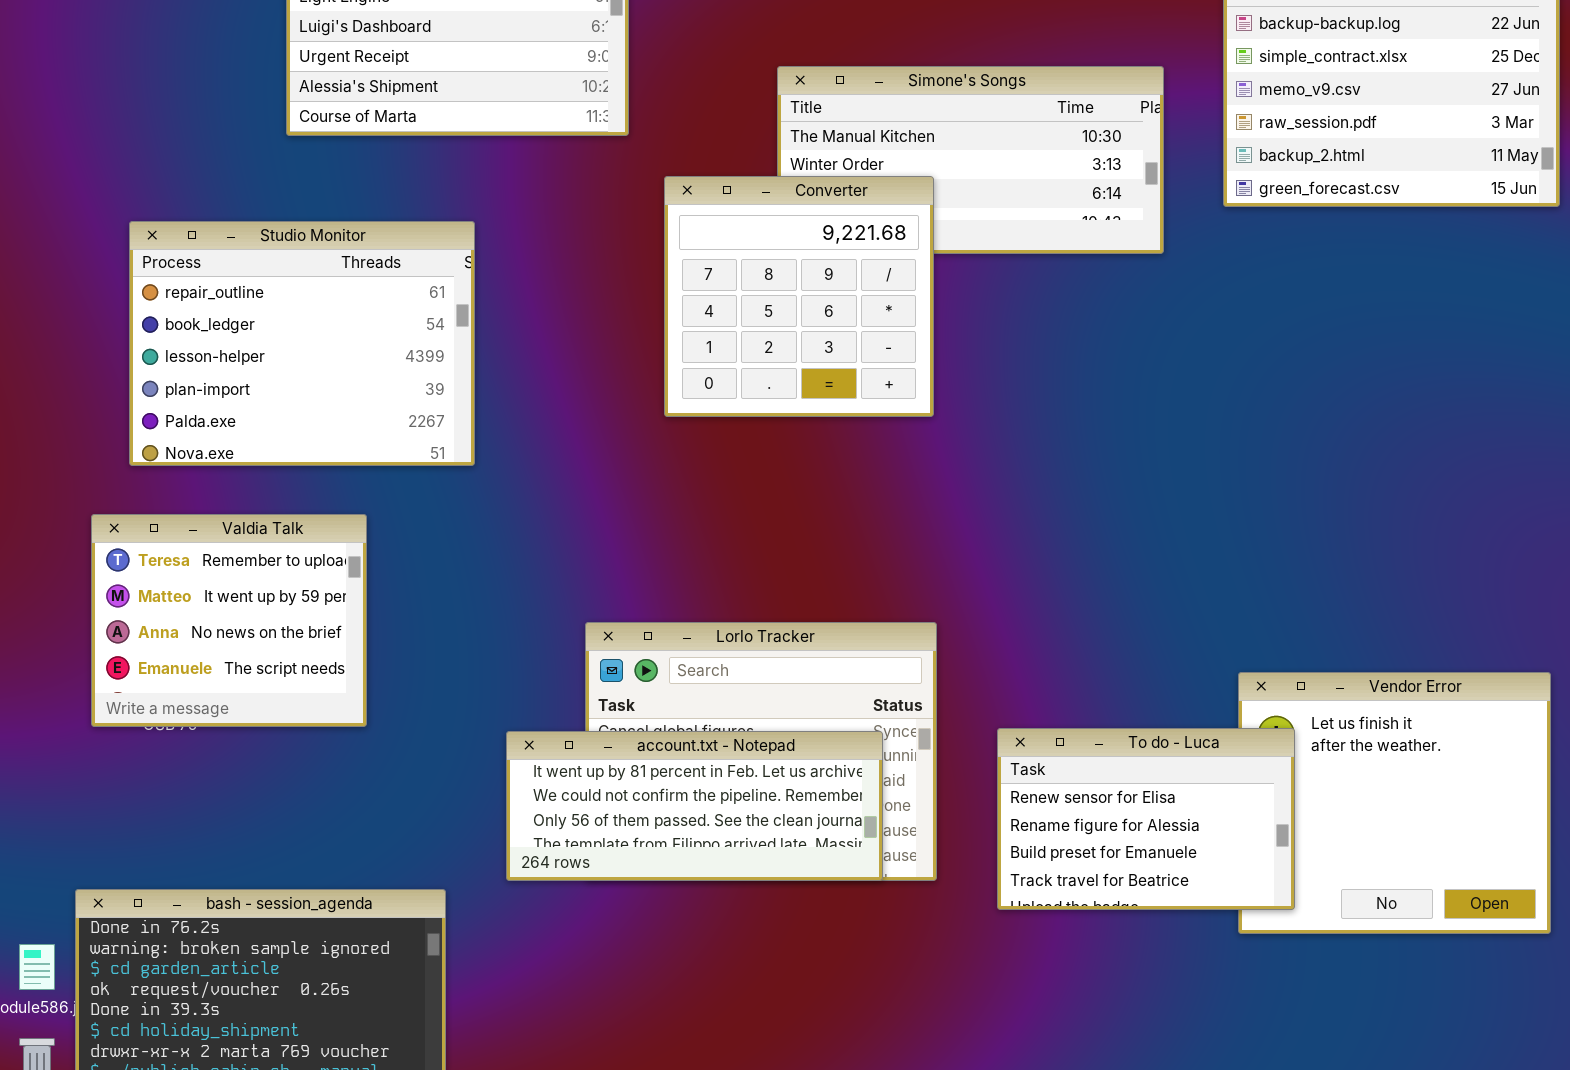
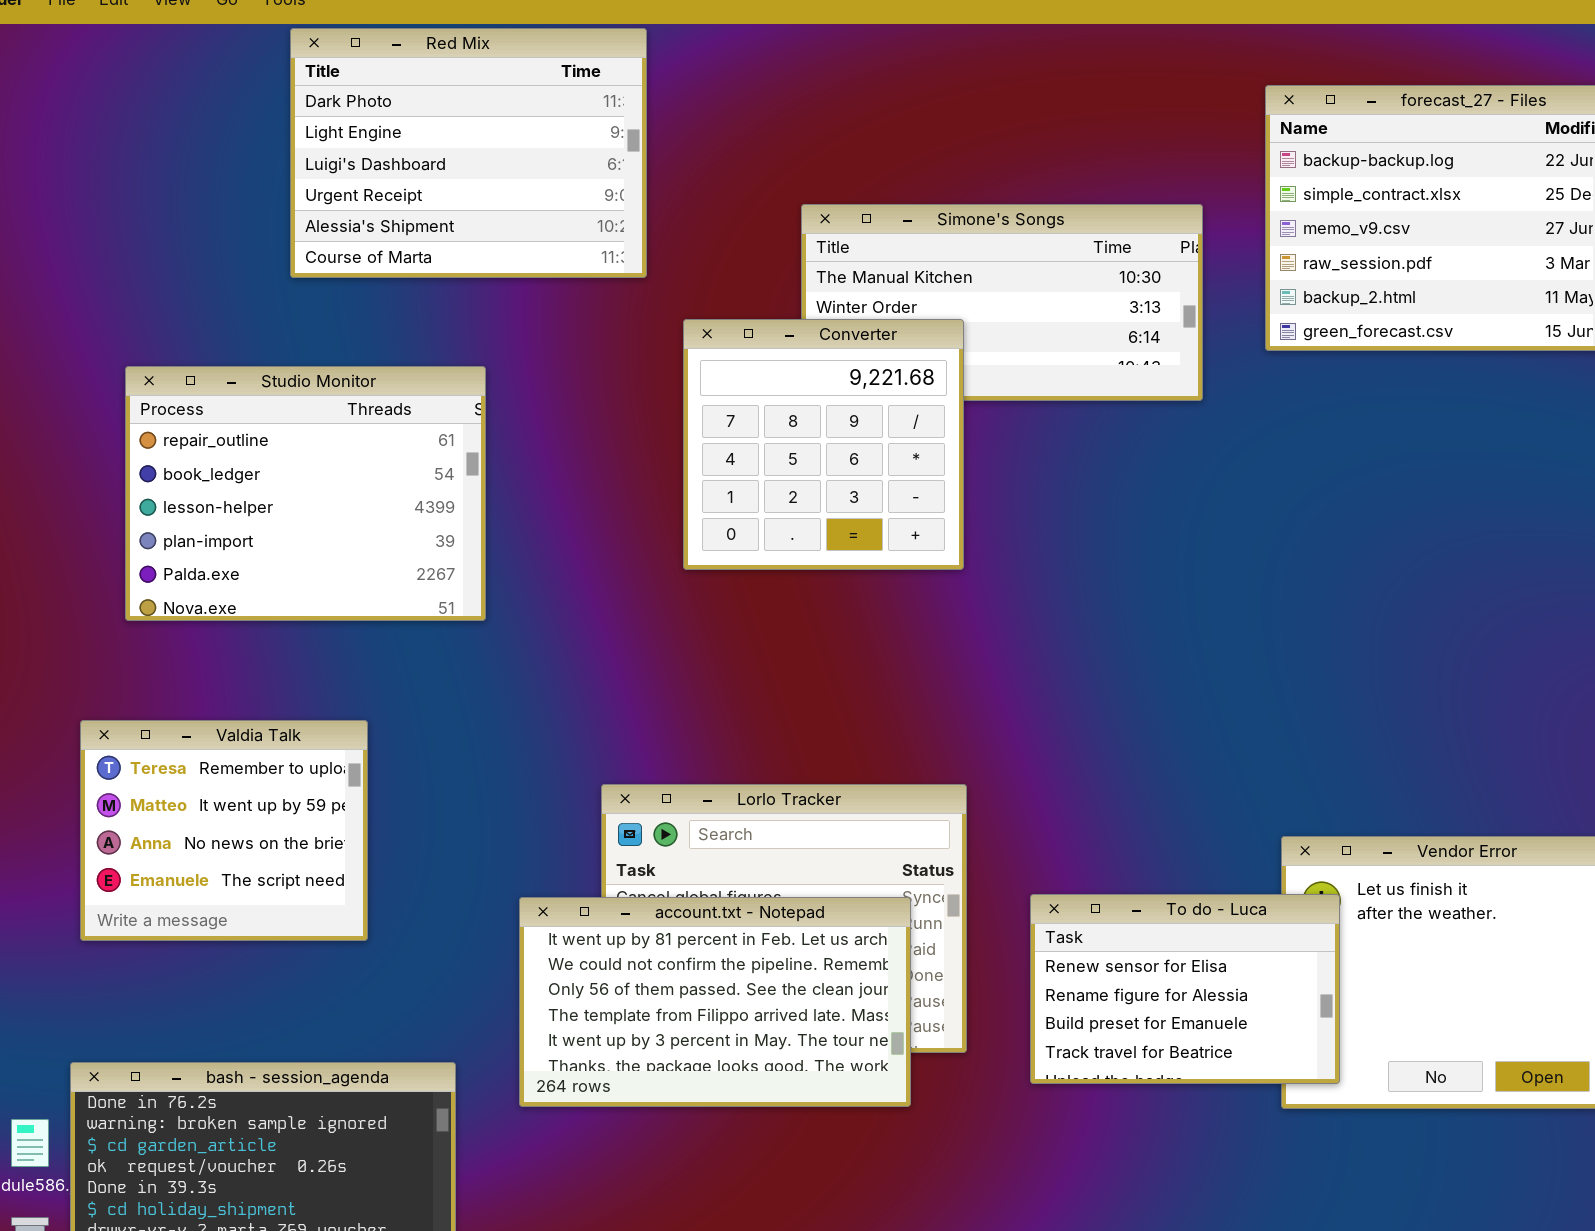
Valdia Talk: [91,514,367,727] -> [80,720,368,941], moved
account.txt - Notepad: [506,731,883,881] -> [519,897,911,1107], resized

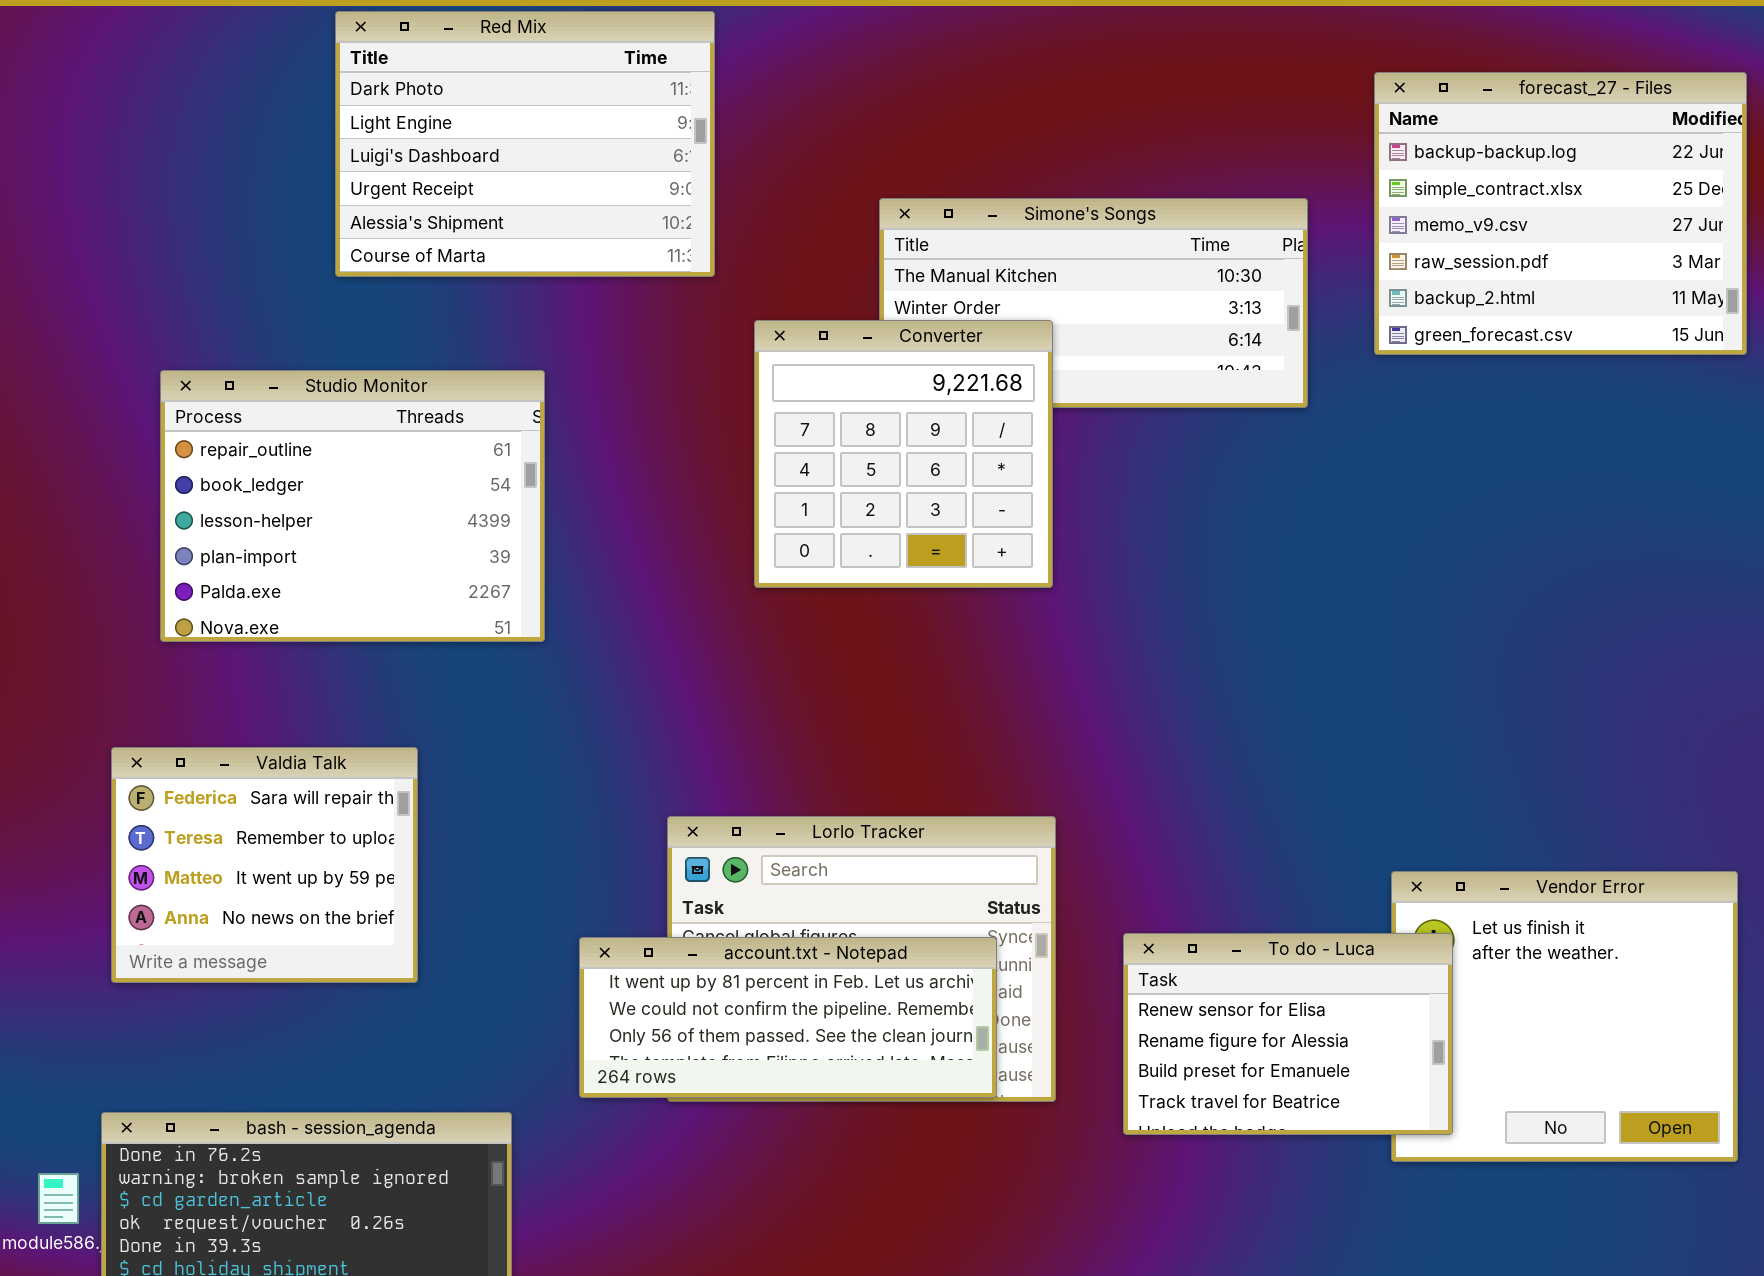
Valdia Talk: [80,720,368,941] -> [111,747,418,983], scrolled up 1 row
account.txt - Notepad: [519,897,911,1107] -> [579,937,997,1098], resized

